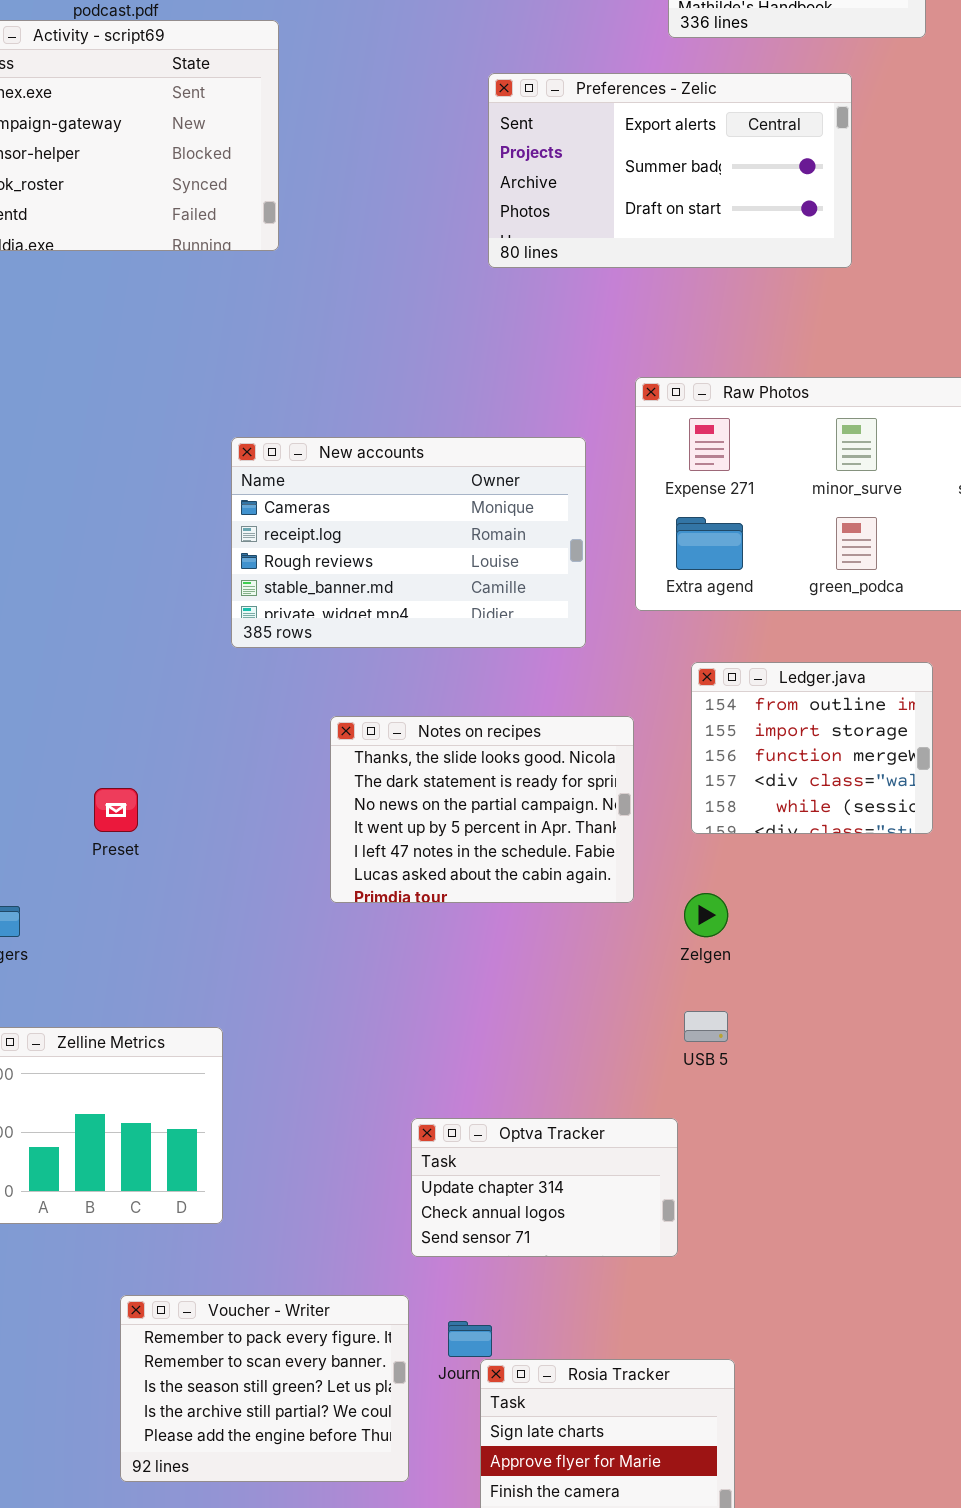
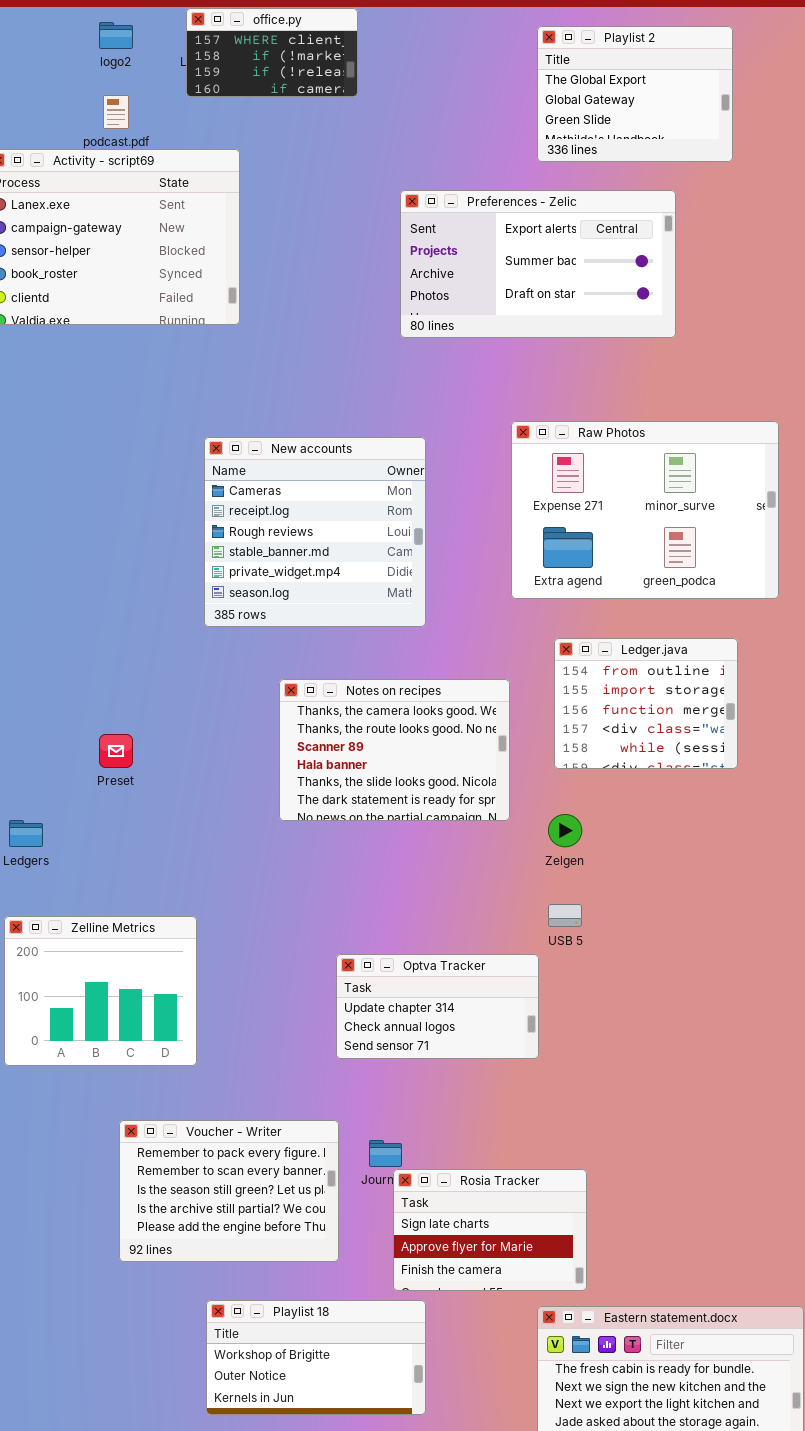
New accounts: [231,437,586,648] -> [204,437,426,627], resized
Notes on recipes: [330,716,634,903] -> [279,679,510,821], scrolled up 4 rows
Optva Tracker: [411,1118,678,1257] -> [336,954,539,1059], moved

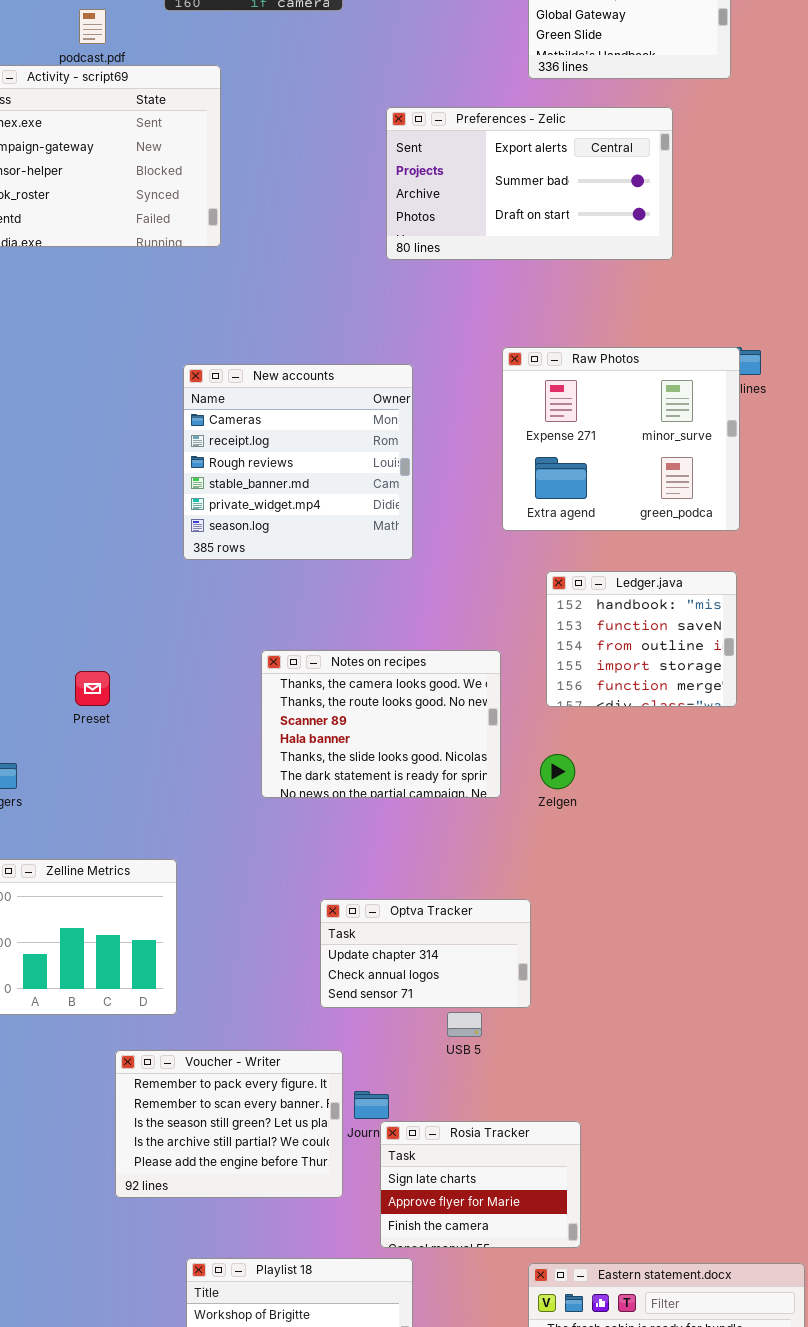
Raw Photos: [511,421,779,599] -> [502,347,740,531], resized
Ledger.java: [554,638,738,769] -> [546,571,737,707], scrolled up 2 rows
Notes on recipes: [279,679,510,821] -> [261,650,501,798], moved
USB 5: [548,904,582,927] -> [447,1012,482,1037], moved
Voucher - Writer: [119,1120,339,1262] -> [115,1050,343,1198], moved

